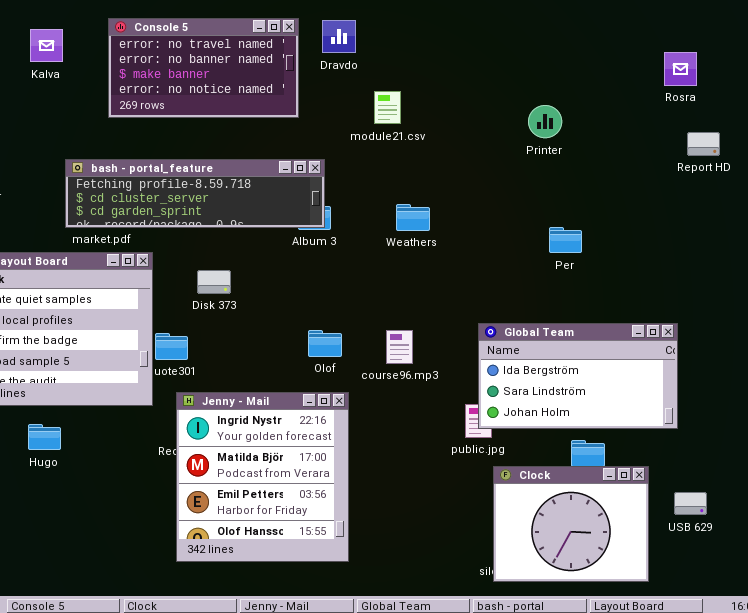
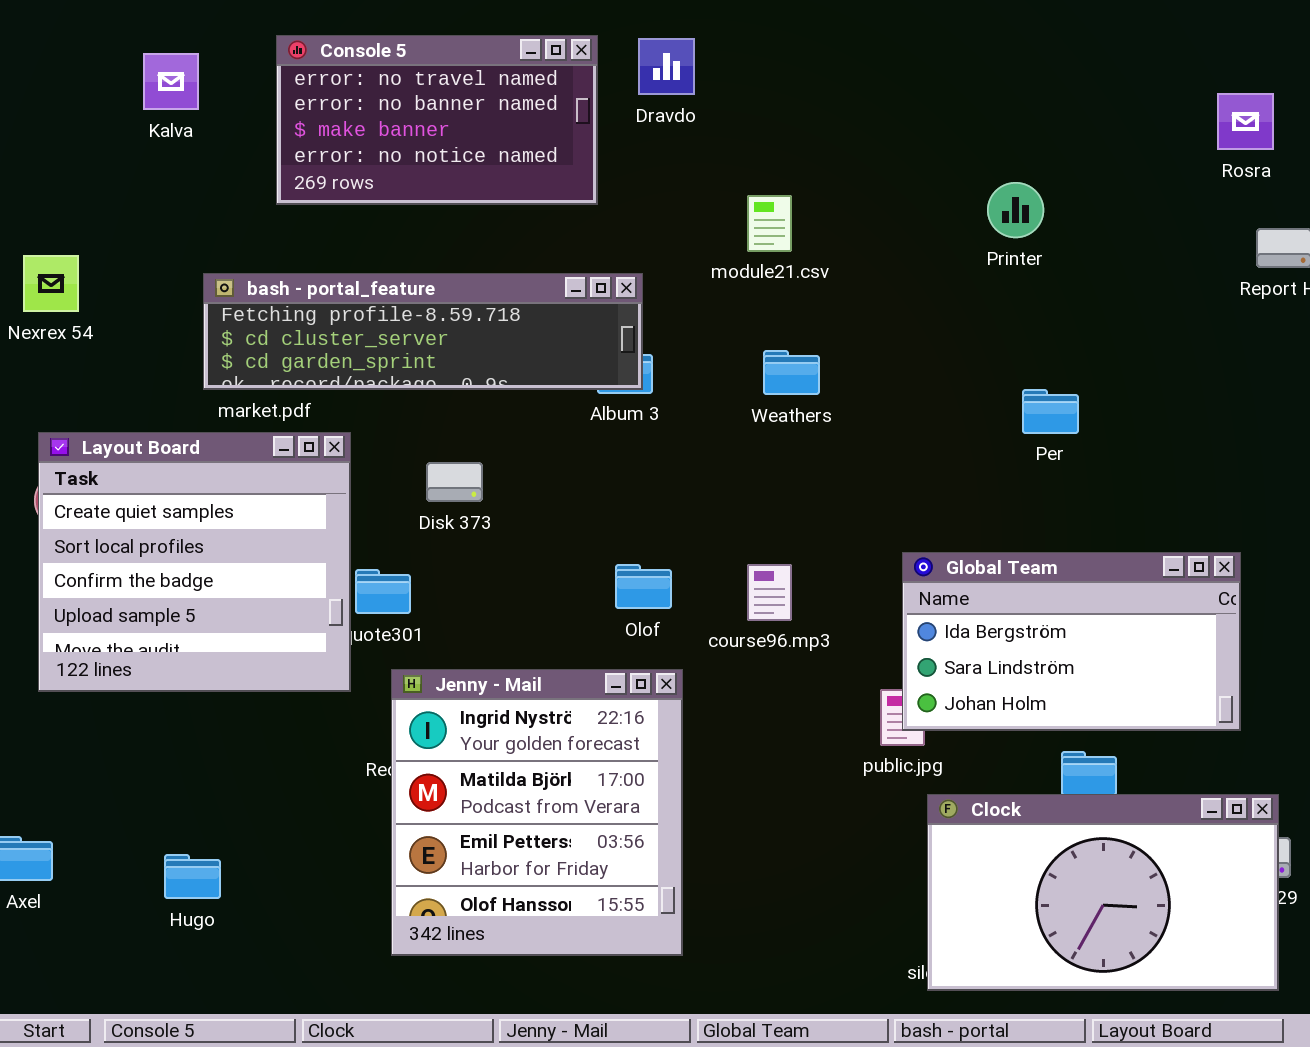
module21.csv: [374,91,401,124] -> [747,195,792,252], moved
Hugo: [28,424,61,450] -> [164,854,221,899], moved
Clock: [493,466,649,582] -> [927,794,1279,991], resized

